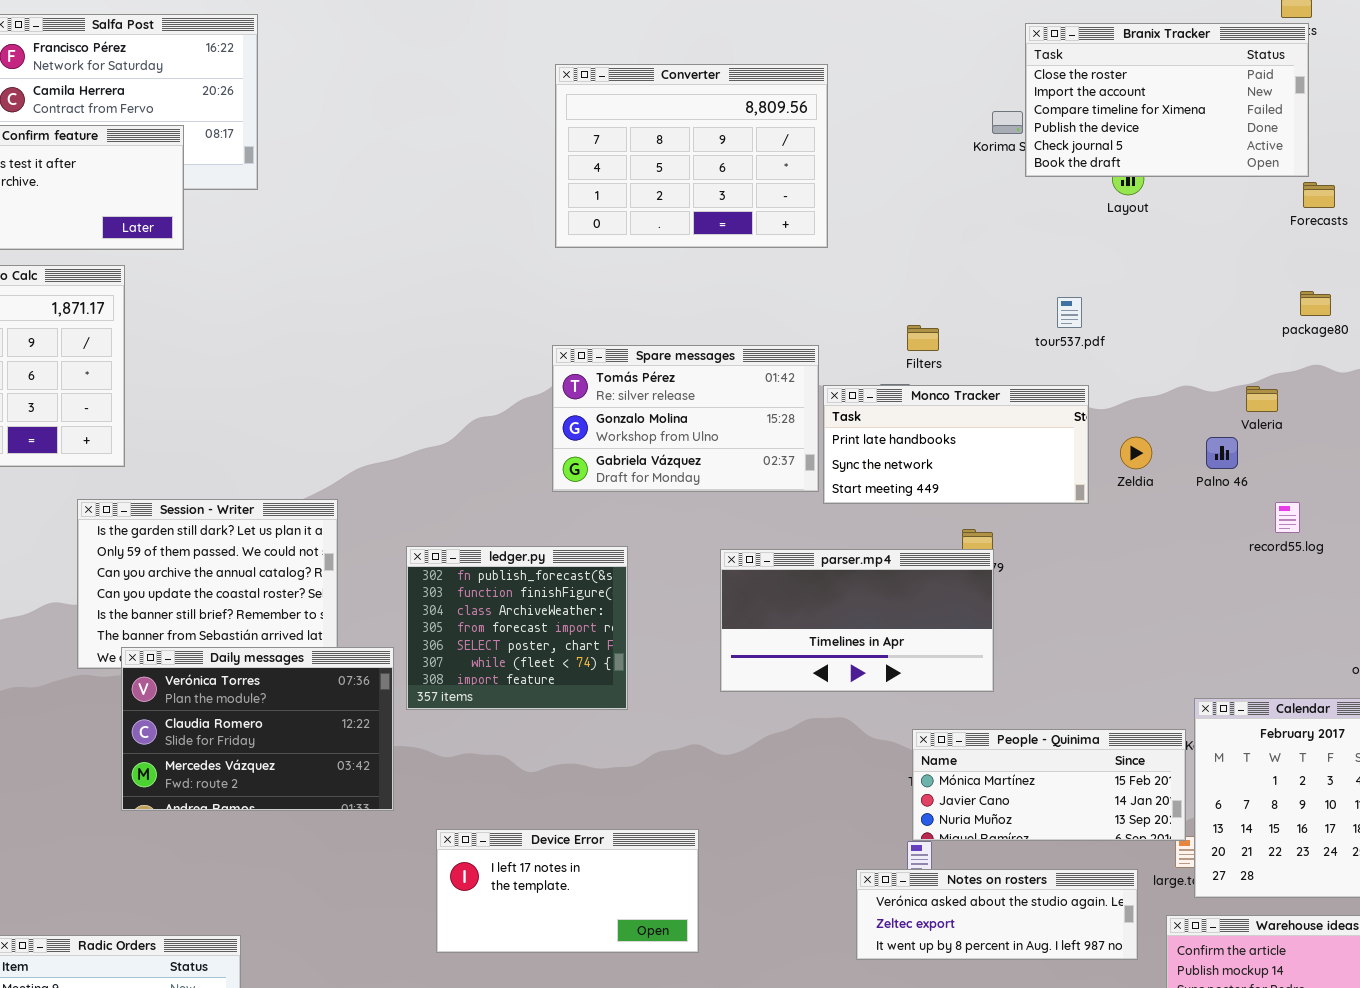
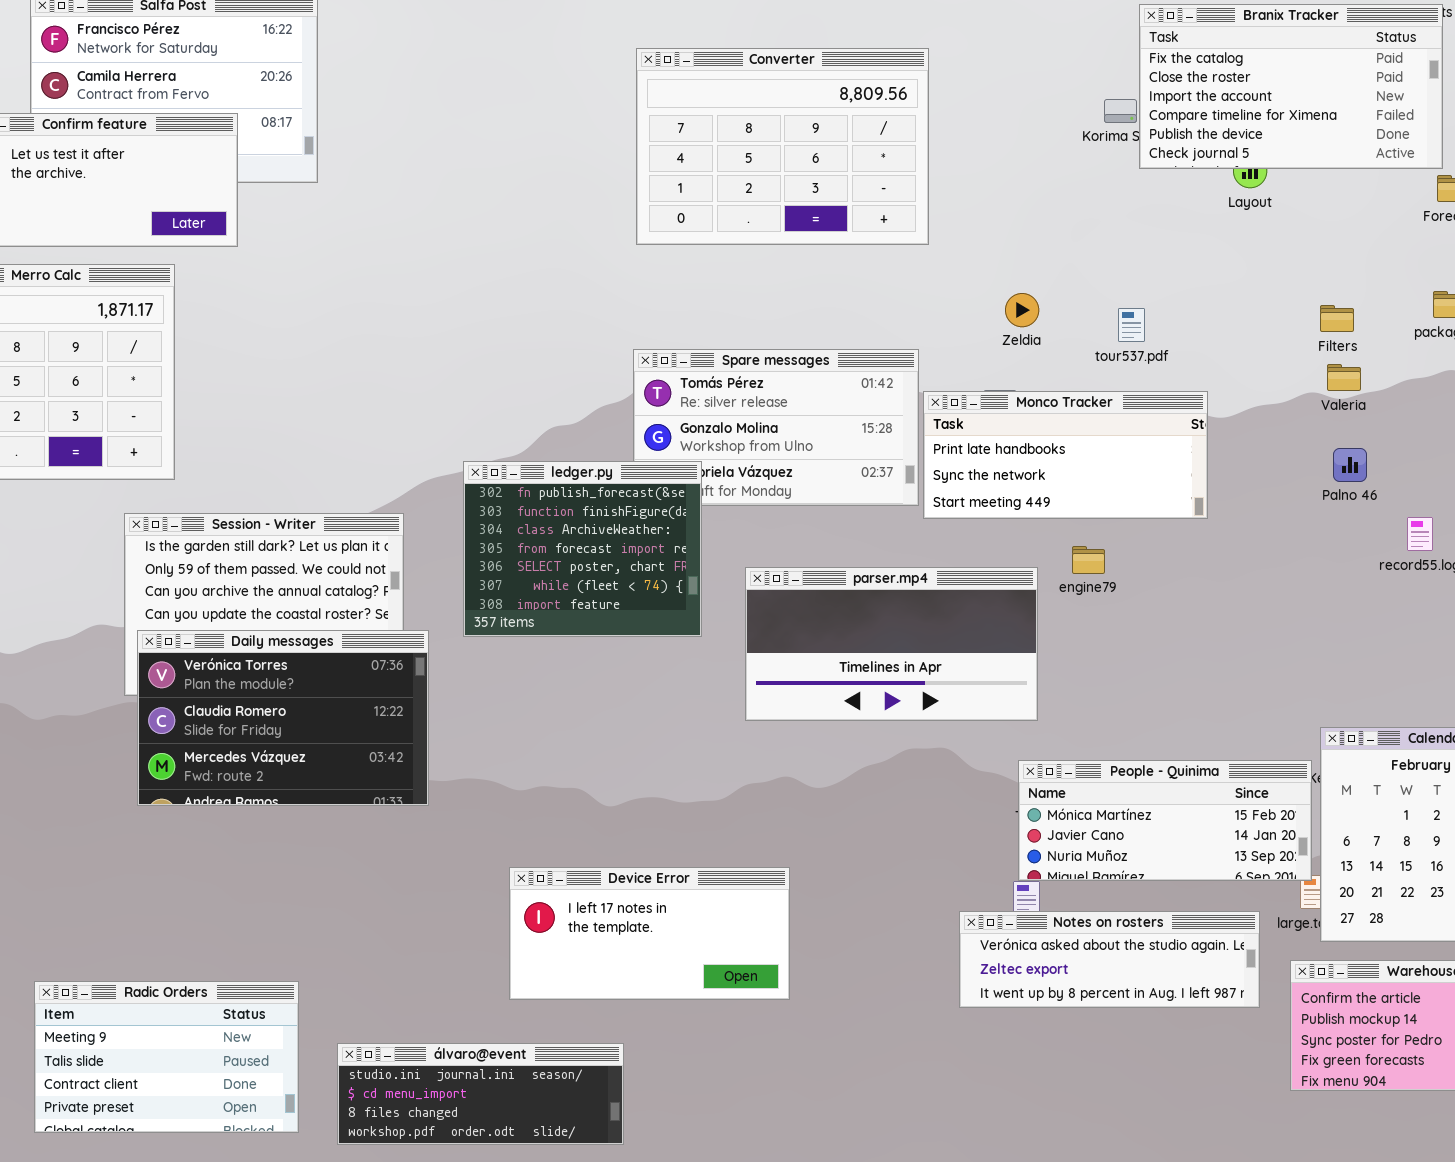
Branix Tracker: [1025,23,1309,177] -> [1139,4,1443,169], scrolled up 1 row
tour537.pdf: [1057,297,1082,328] -> [1118,308,1145,342], moved
Filters: [907,325,939,351] -> [1320,305,1354,332], moved
Valeria: [1246,386,1278,412] -> [1327,364,1361,391], moved
Zeldia: [1120,437,1152,469] -> [1005,293,1039,327], moved
ledger.py: [406,546,628,710] -> [463,461,702,637], moved
parser.mp4: [720,549,994,692] -> [745,567,1038,721], moved
Daily messages: [121,647,394,811] -> [137,630,429,806], moved

